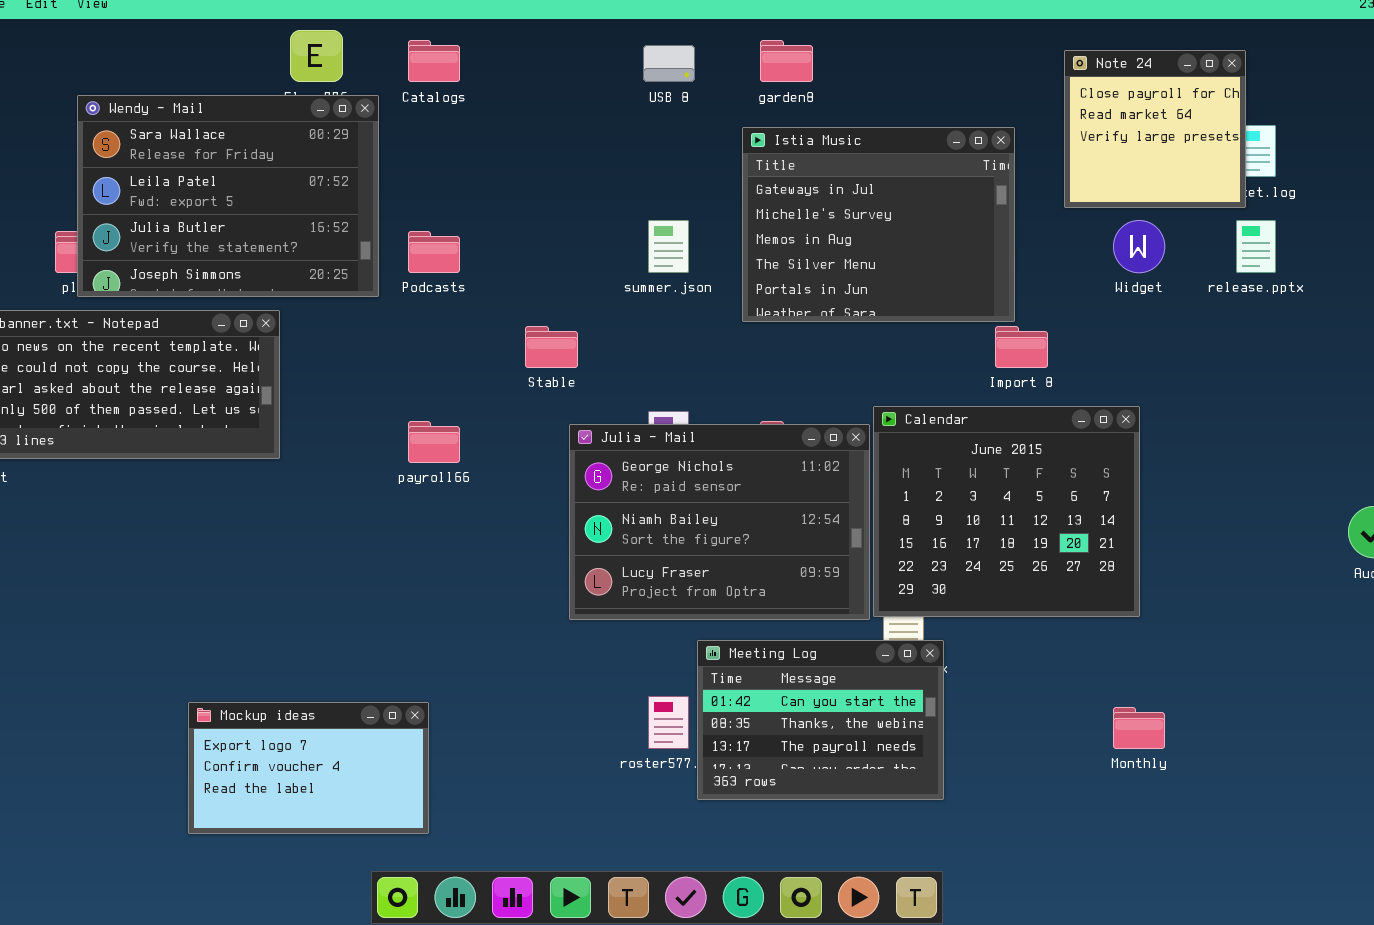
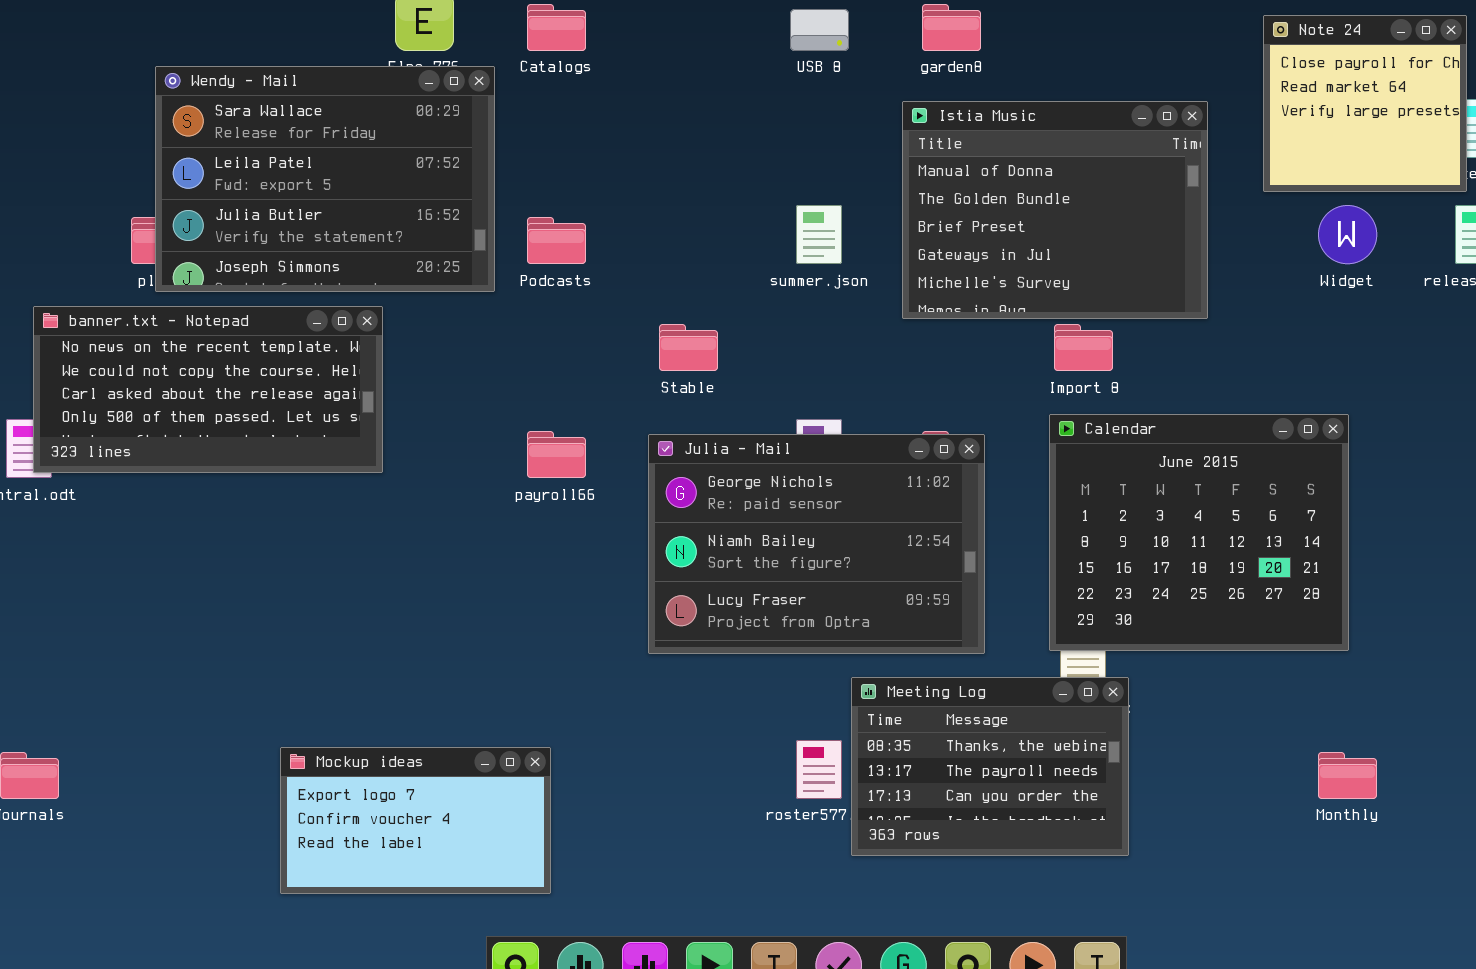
Istia Music: [742,127,1015,322] -> [902,101,1208,319], scrolled up 3 rows
Import 8: [995,326,1048,368] -> [1054,324,1113,371], moved
Julia - Mail: [569,424,870,620] -> [648,434,985,654], moved
Meeting Log: [697,640,944,800] -> [851,677,1129,856], scrolled down 1 row

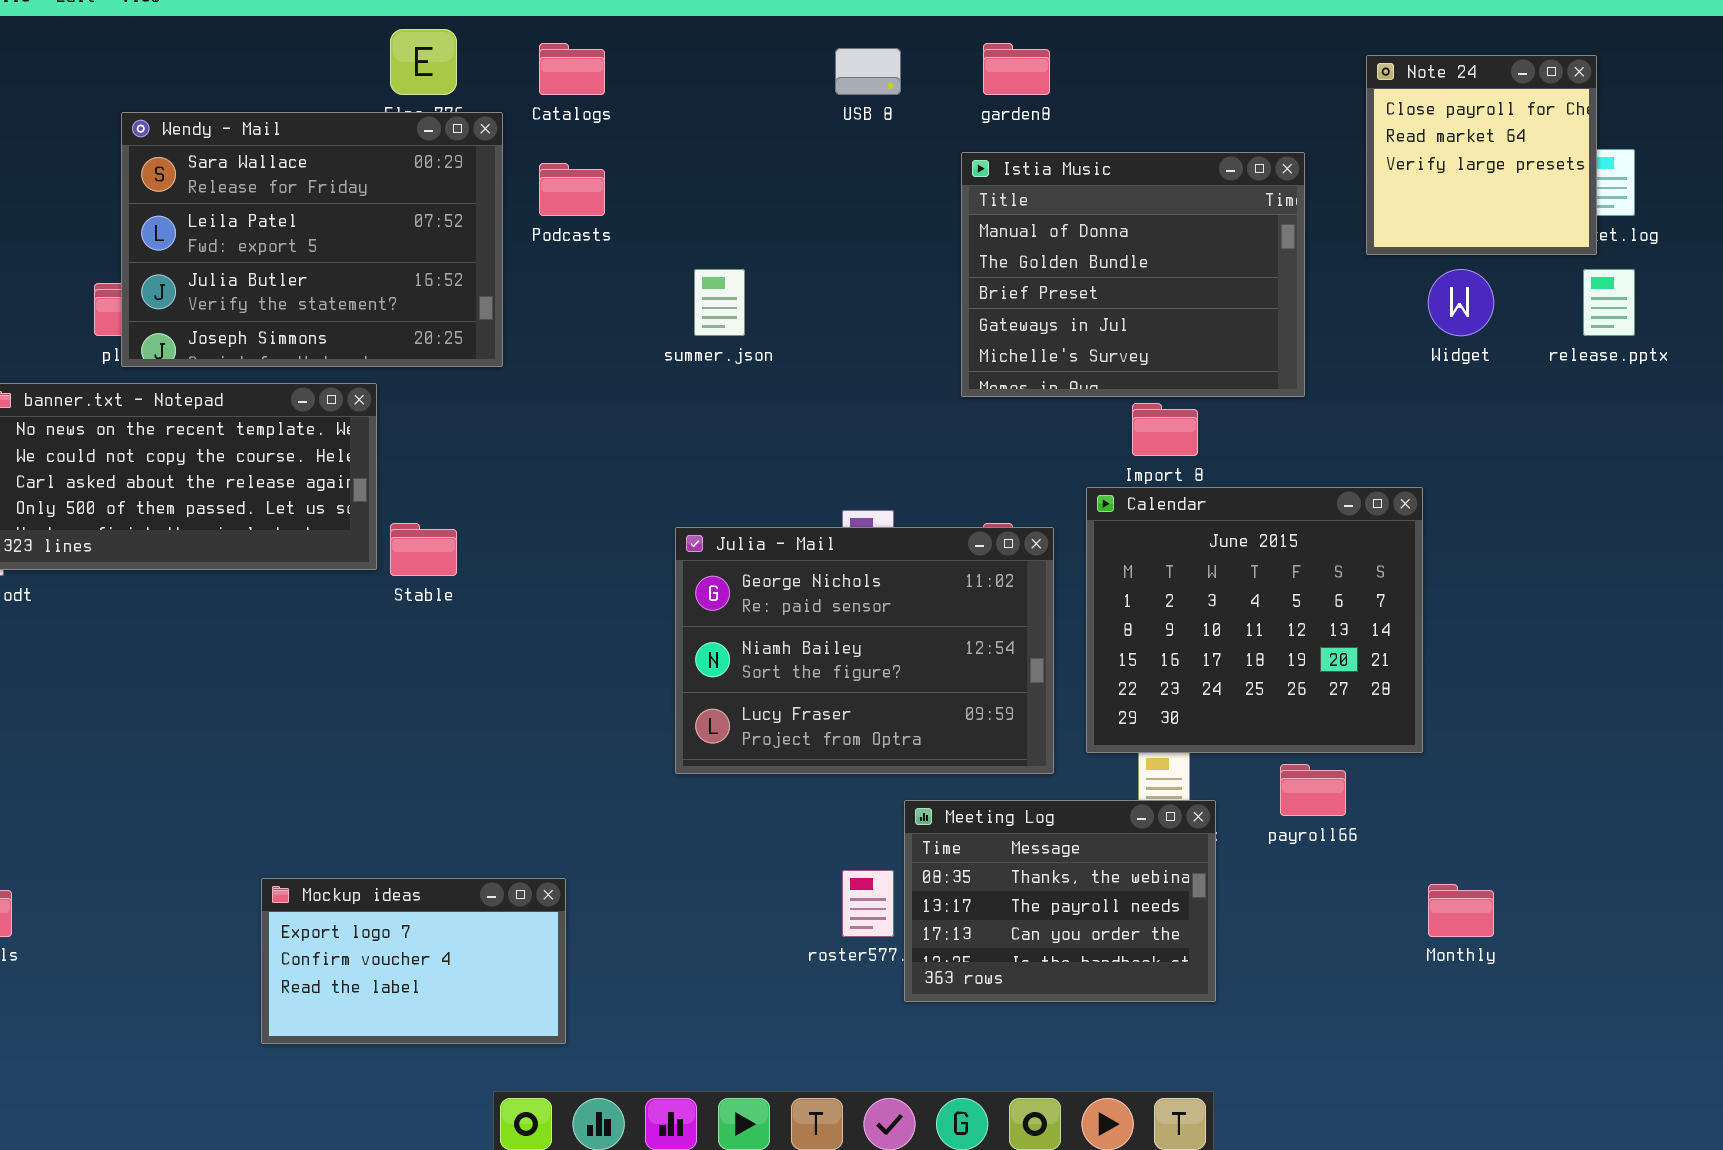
summer.json: [796,205,842,264] -> [694,269,745,336], moved
Podcasts: [527,217,586,264] -> [539,163,605,216], moved
Stable: [659,324,718,371] -> [390,523,457,576], moved
Calendar: [1049,414,1349,651] -> [1086,487,1423,753], moved
payroll66: [527,431,586,478] -> [1280,764,1346,816], moved

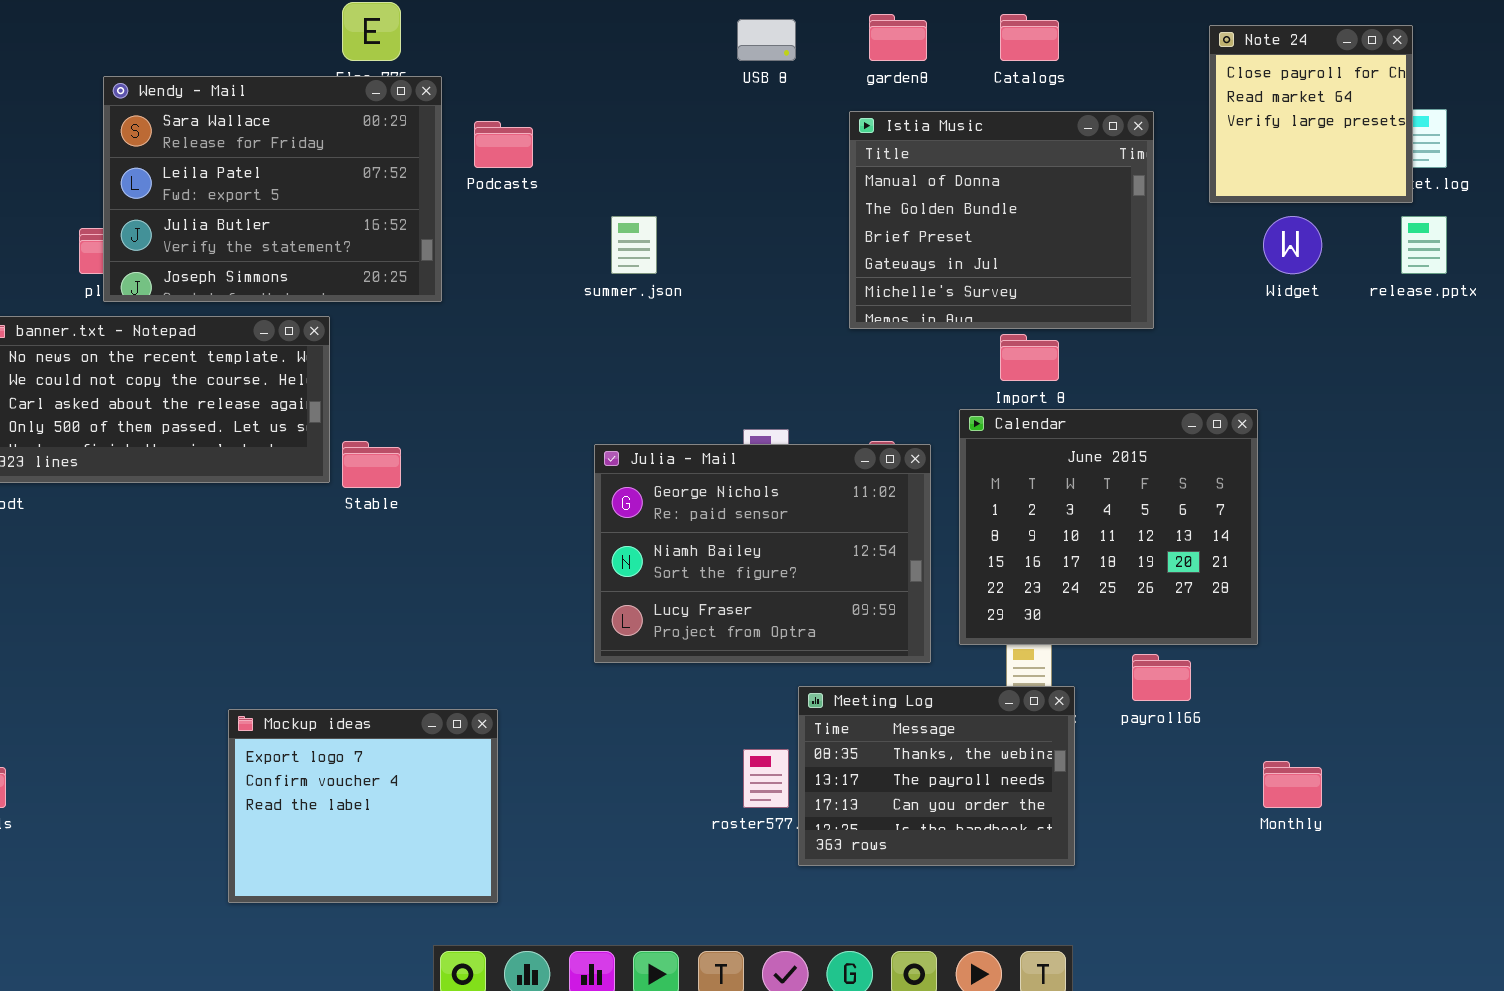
Catalogs: [539,43,605,95] -> [1000,14,1059,61], moved
Mockup ideas: [261,878,566,1044] -> [228,709,498,903], resized

